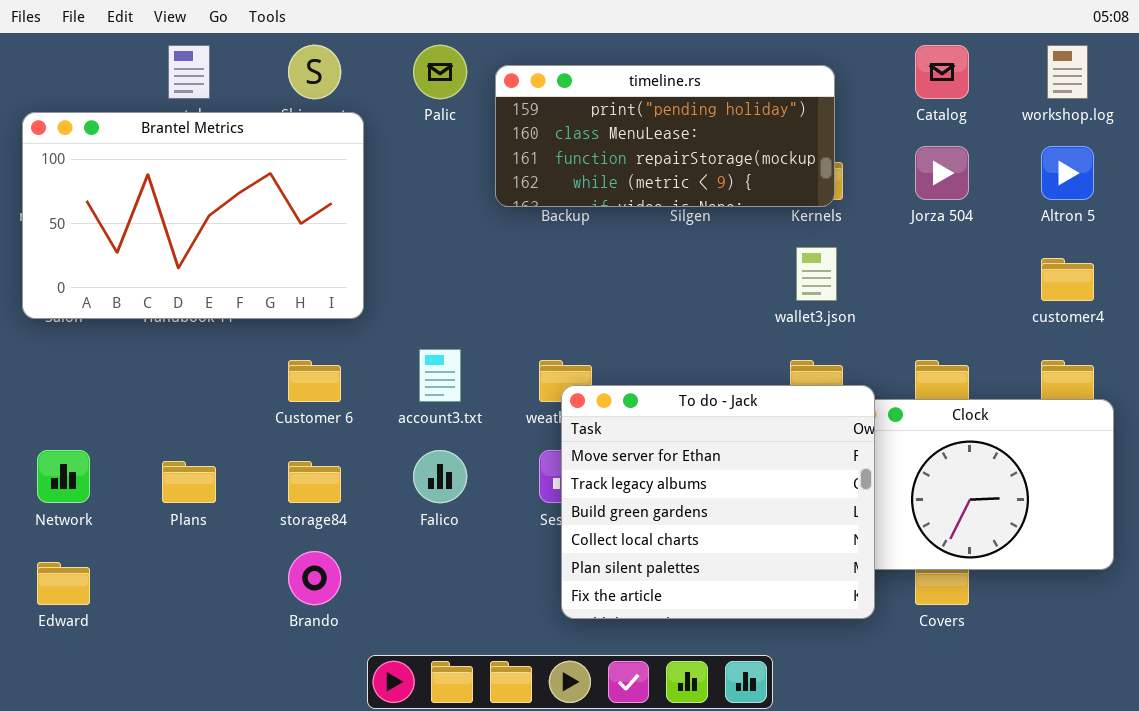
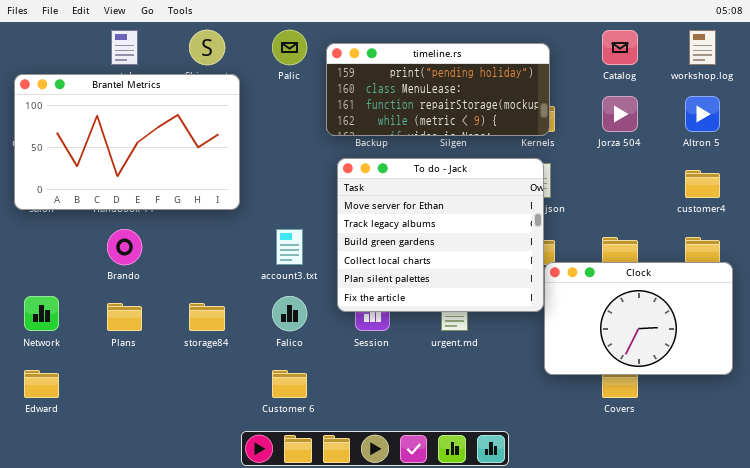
Customer 6: [288,360,341,402] -> [272,370,307,398], moved
To do - Jack: [561,385,875,619] -> [337,158,544,312], moved
Brando: [288,551,341,605] -> [107,229,142,265], moved

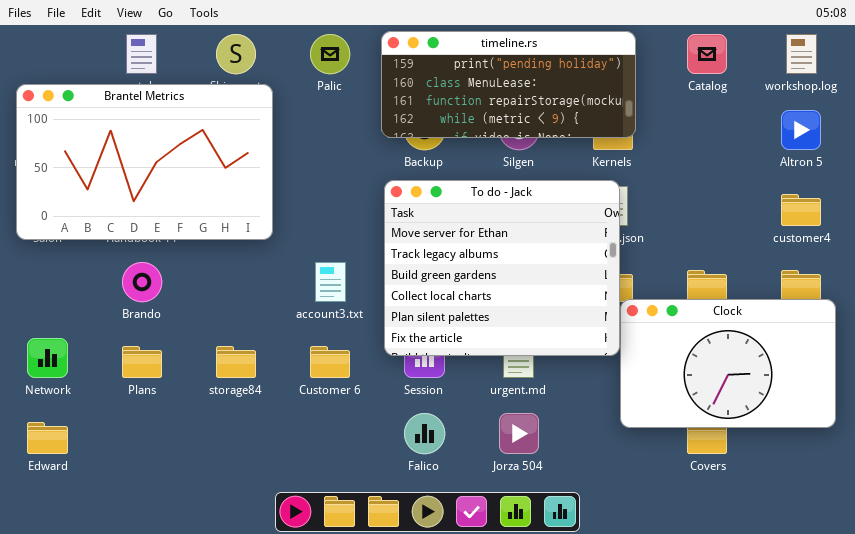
timeline.rs: [326,43,550,136] -> [381,31,636,138], moved
Jorza 504: [602,96,638,132] -> [499,413,539,454], moved
Falico: [272,296,307,331] -> [404,413,445,454], moved
Customer 6: [272,370,307,398] -> [310,346,350,378], moved

